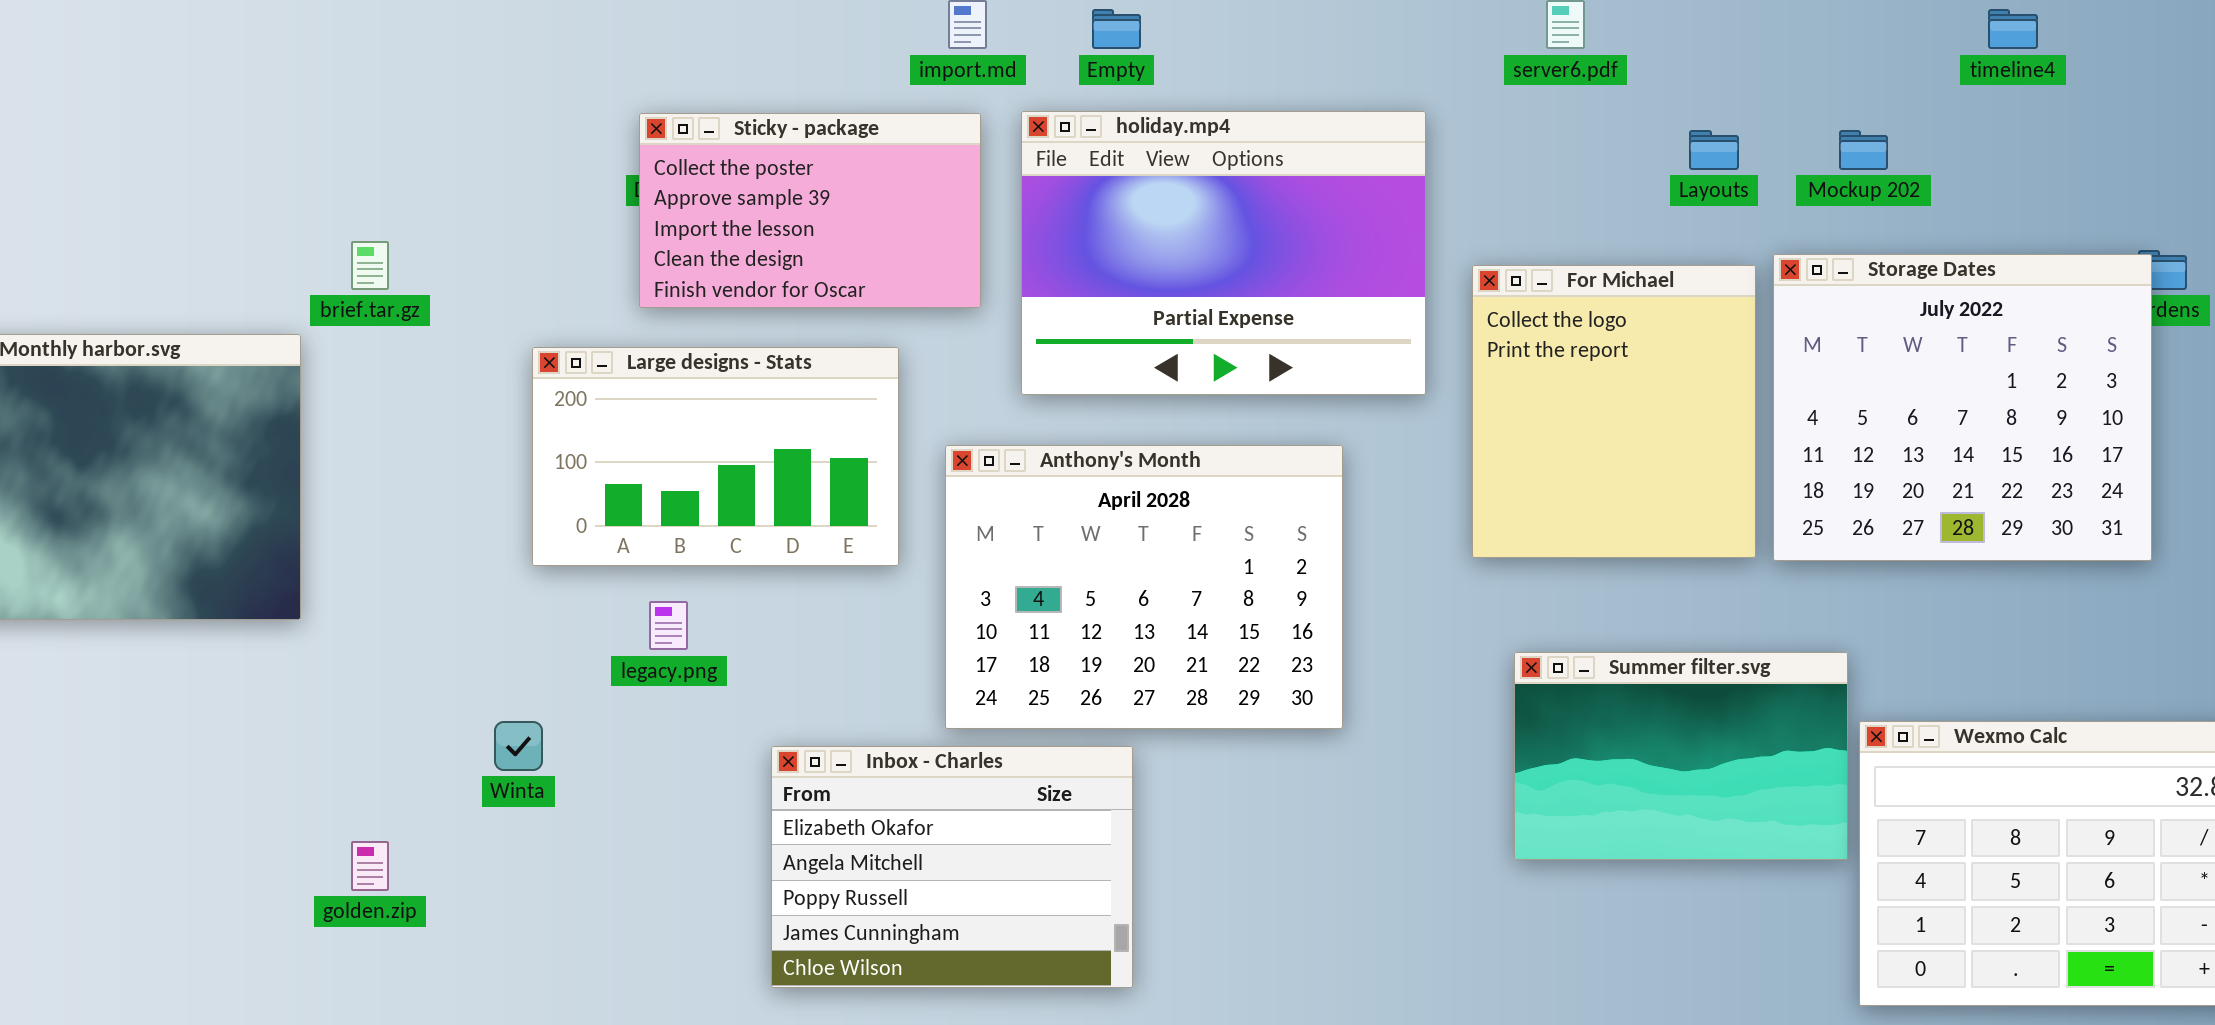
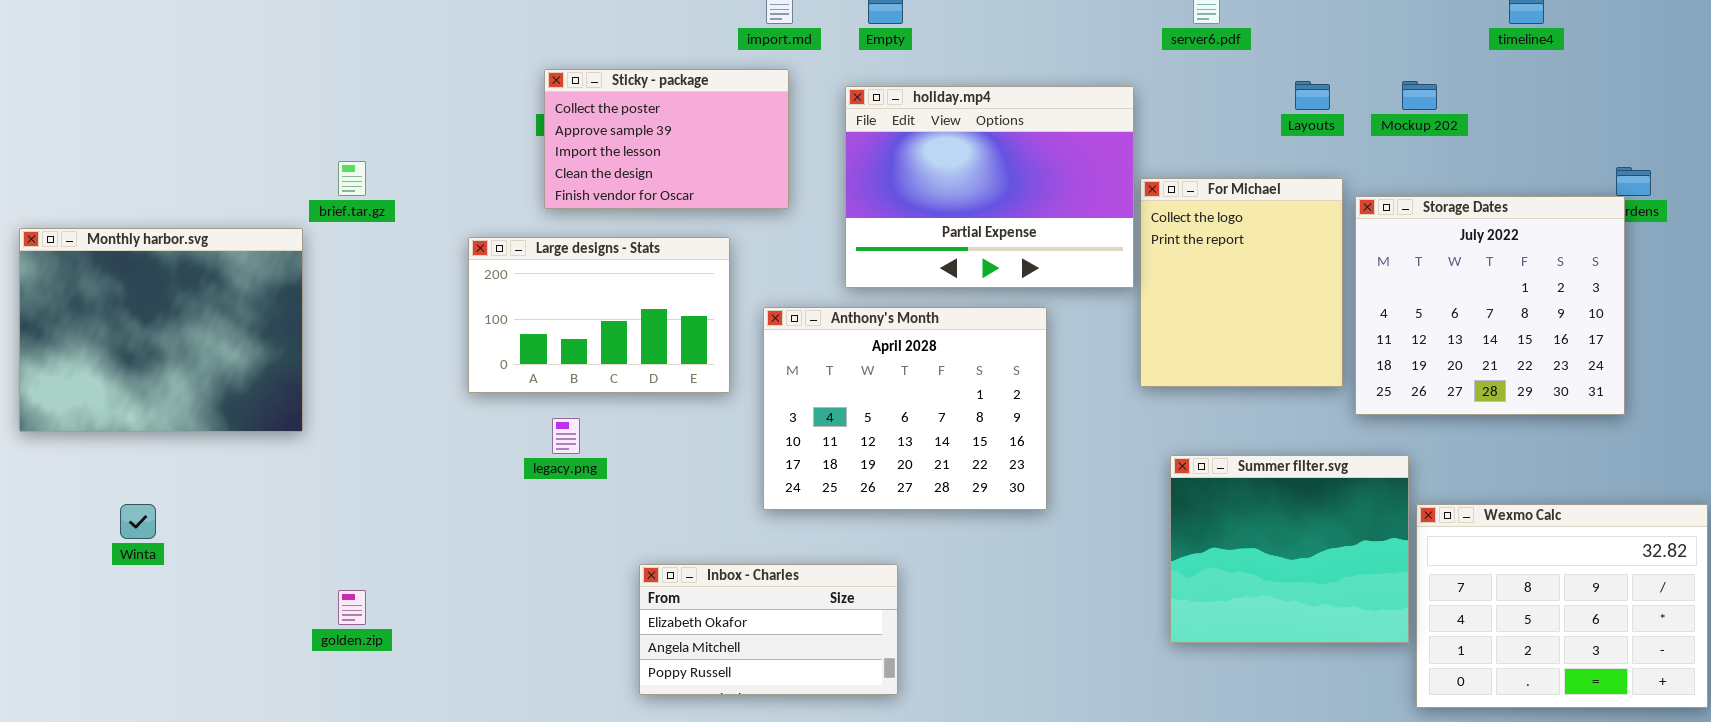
holiday.mp4: [1021,111,1426,395] -> [845,86,1134,288], moved
Storage Dates: [1773,254,2152,561] -> [1355,196,1625,415], moved
Summer filter.svg: [1514,652,1848,860] -> [1170,455,1409,643], resized
Winta: [494,721,543,771] -> [120,504,156,539], moved
Inbox - Charles: [771,746,1133,988] -> [639,564,898,695], resized

